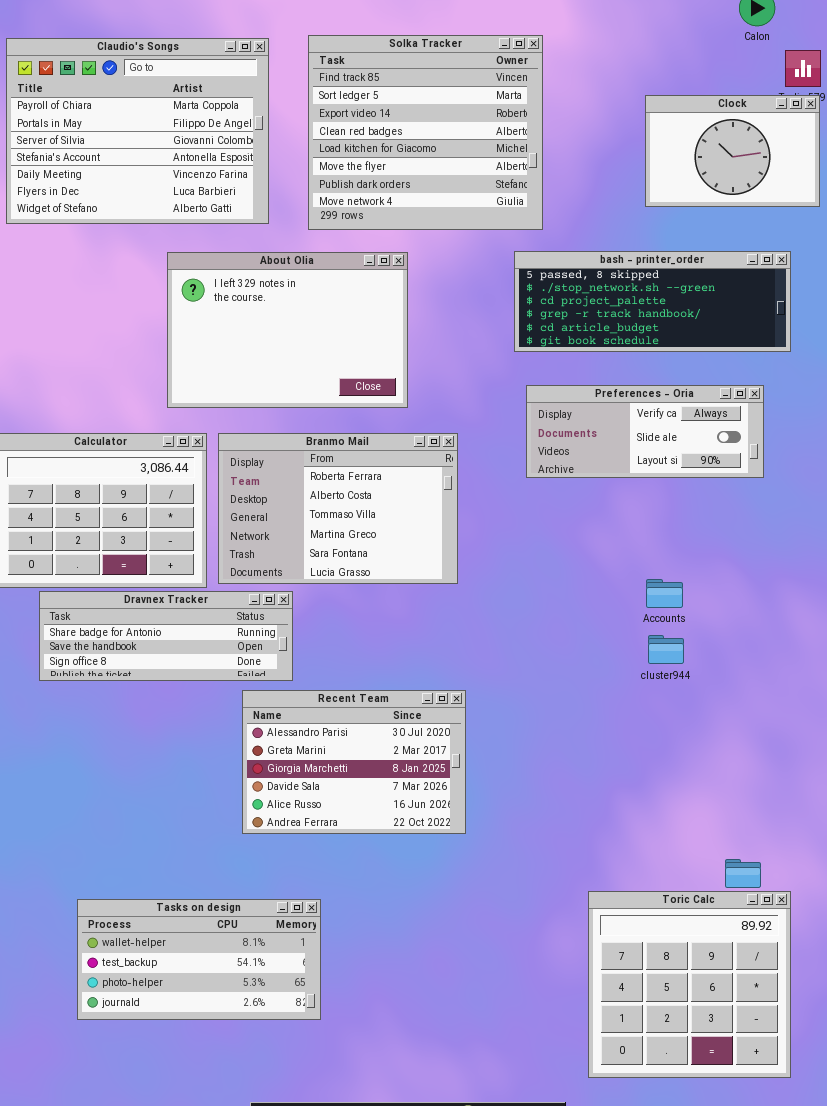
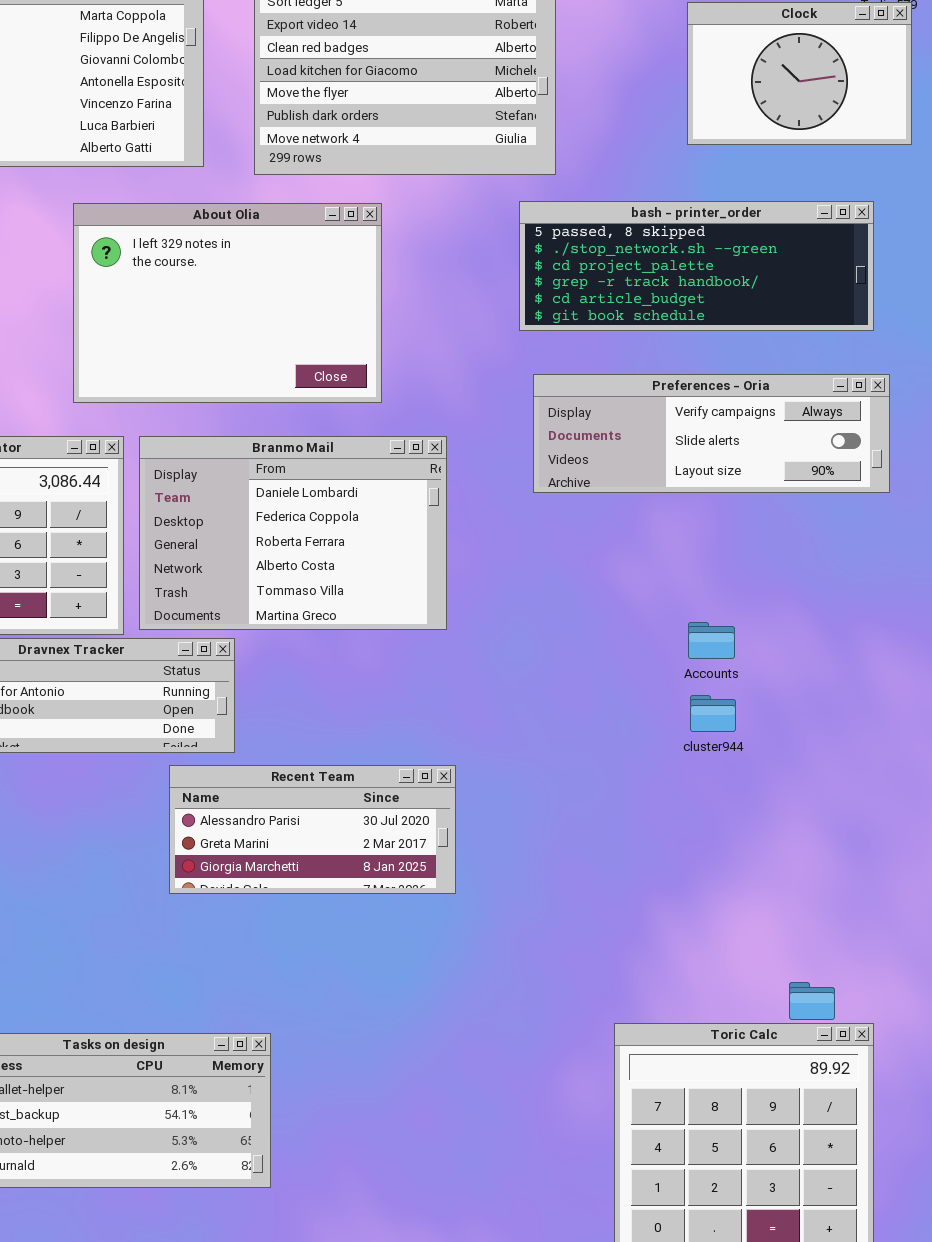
Preferences - Oria: [526,385,764,478] -> [533,374,890,493], resized
Branmo Mail: [218,433,458,584] -> [139,436,447,630], scrolled up 2 rows
Recent Team: [242,690,466,834] -> [169,765,456,894], resized

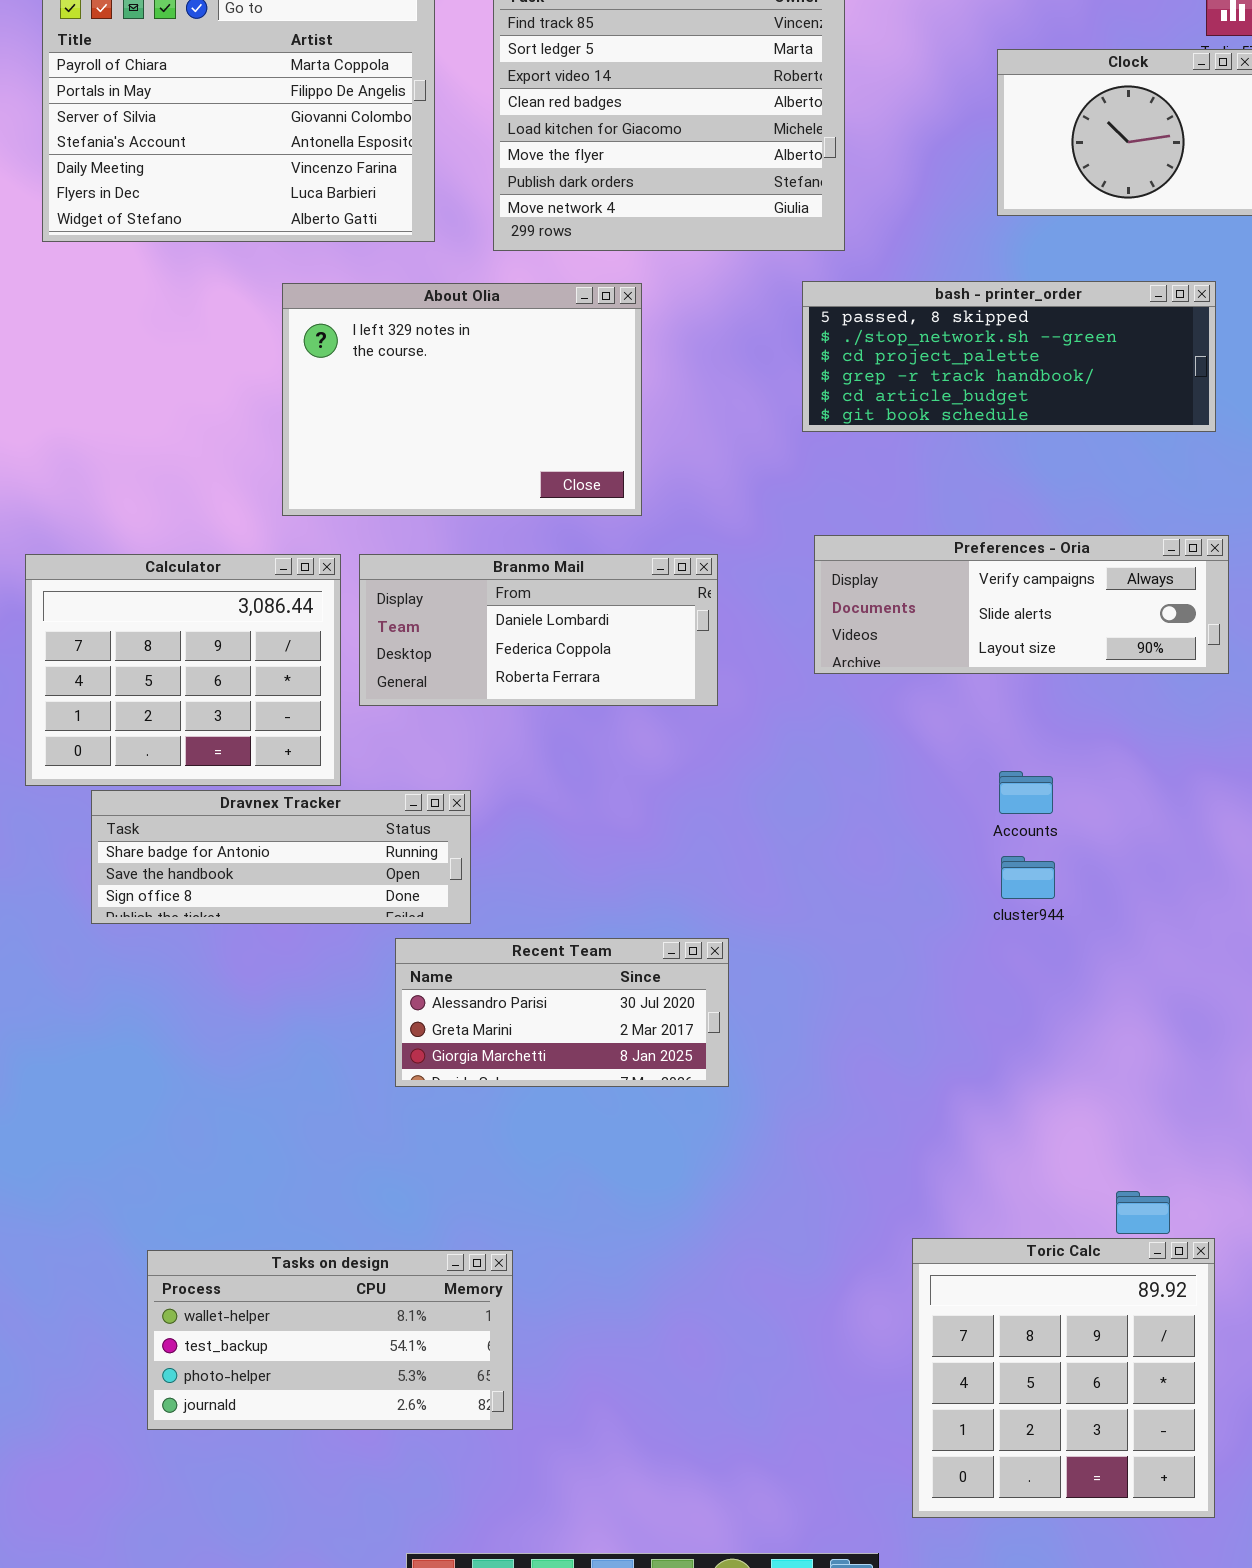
Preferences - Oria: [533,374,890,493] -> [814,535,1229,674], moved
Branmo Mail: [139,436,447,630] -> [359,554,718,706], resized

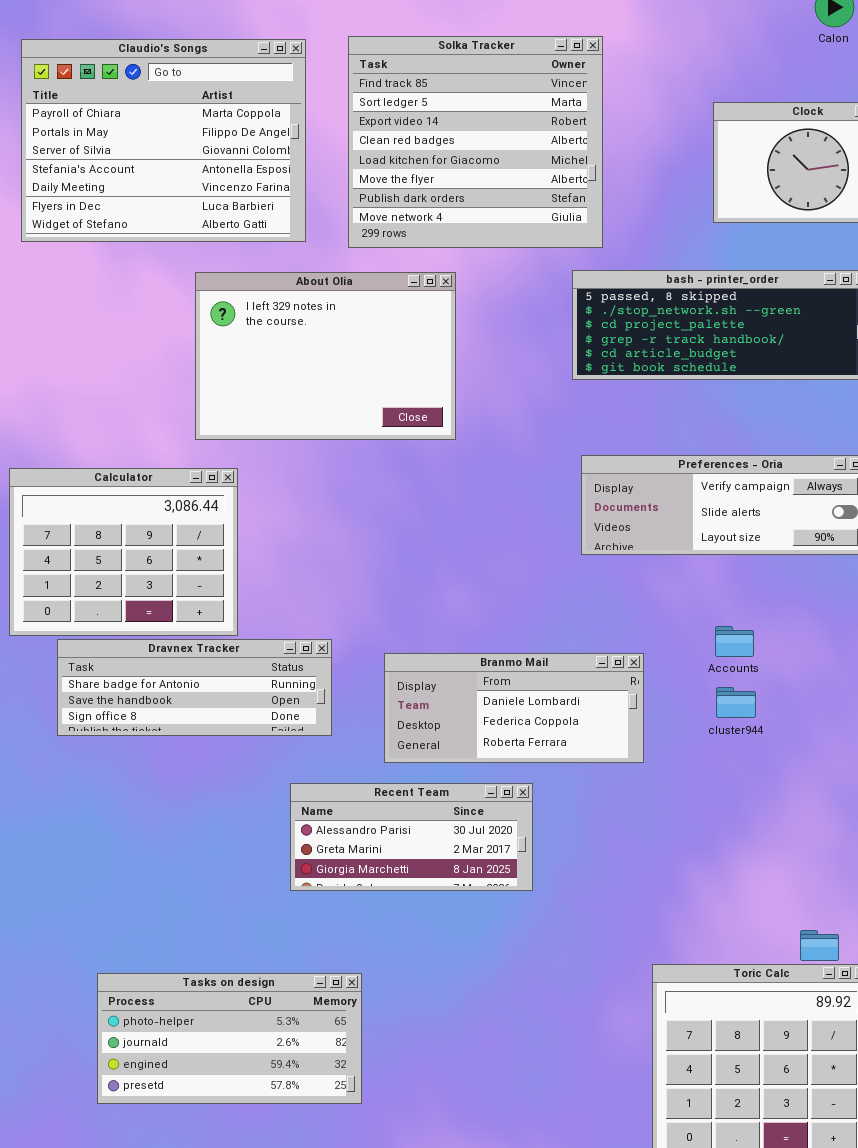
Branmo Mail: [359,554,718,706] -> [384,653,644,763], moved
Recent Team: [395,938,729,1087] -> [290,783,533,891], moved
Tasks on design: [147,1250,513,1430] -> [97,973,362,1104], scrolled down 2 rows

